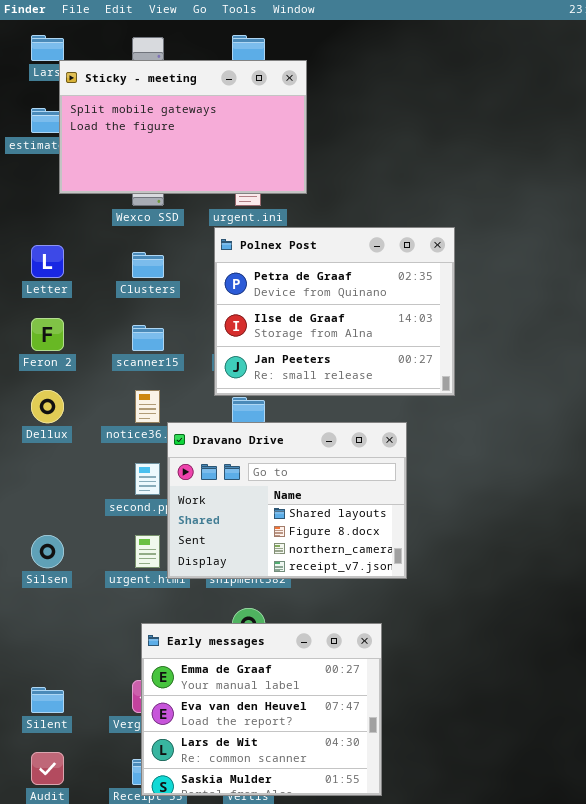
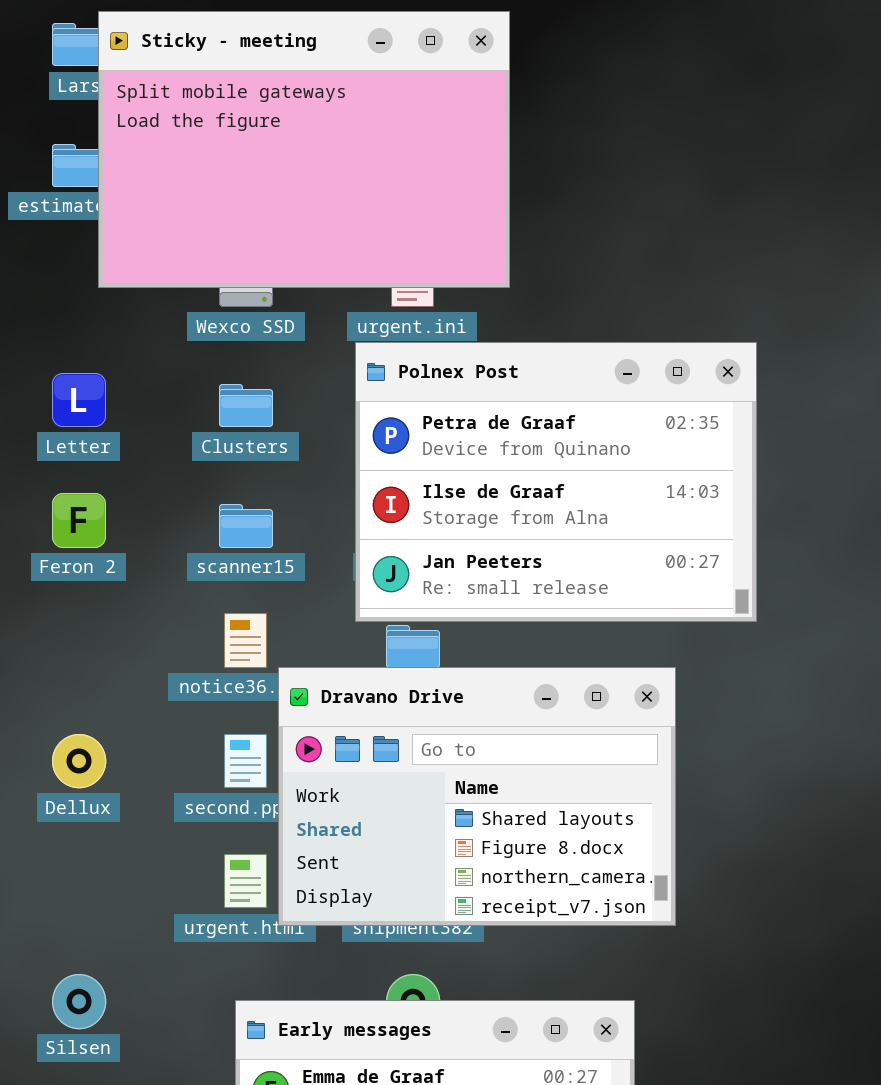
Sticky - meeting: [59,60,307,194] -> [98,11,510,288], resized
Dellux: [31,390,64,423] -> [52,734,106,788], moved
Silsen: [31,535,64,568] -> [52,974,106,1029], moved

